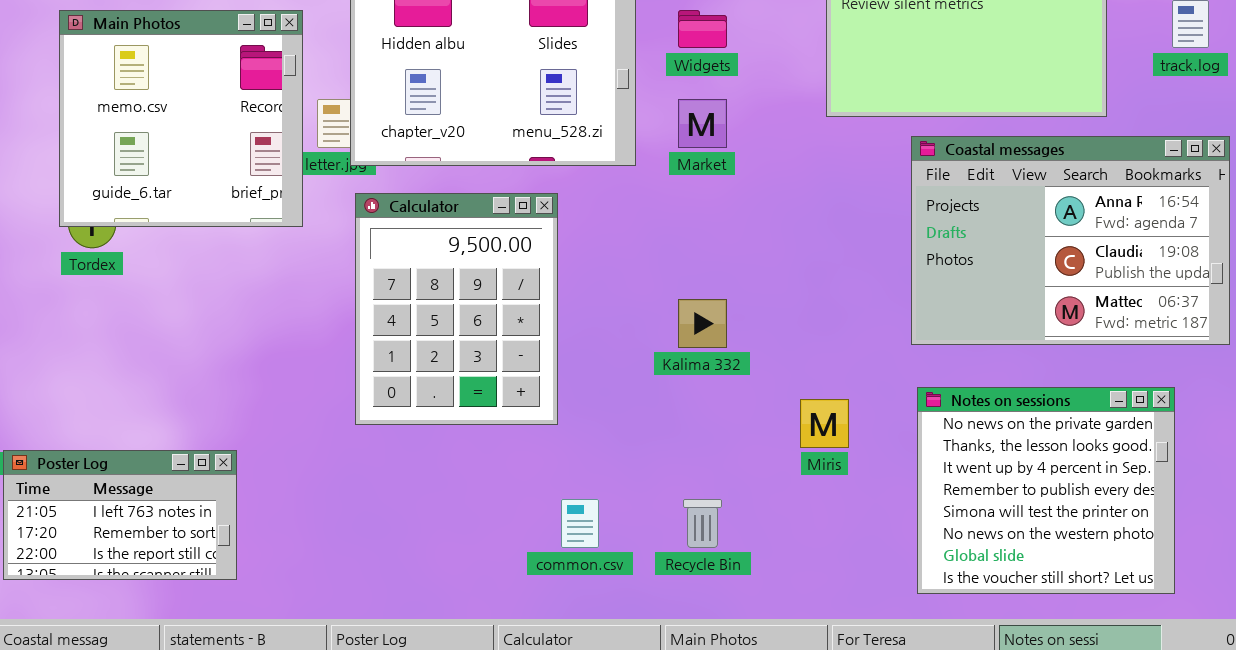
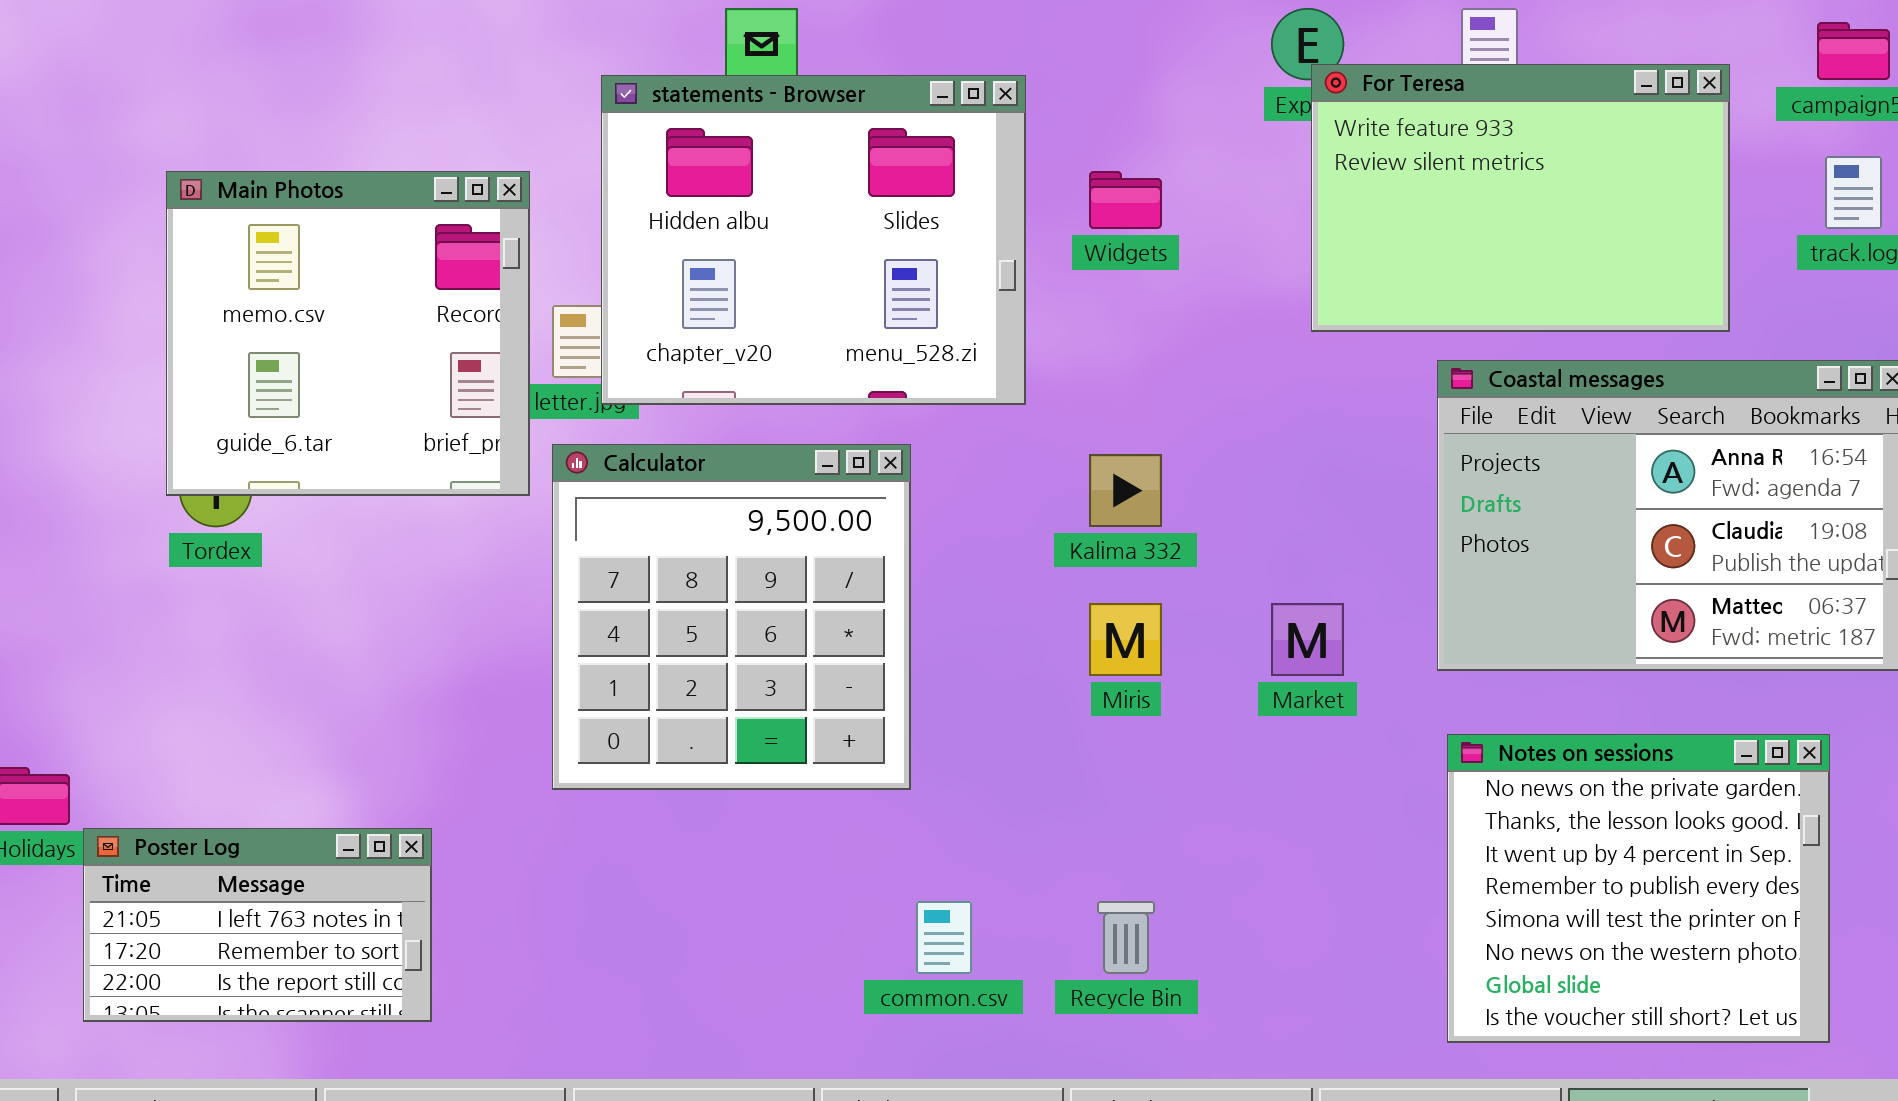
Market: [678,99,727,148] -> [1271,603,1344,676], moved
Calculator: [355,193,558,425] -> [552,444,911,790], resized
Kalima 332: [678,299,727,348] -> [1089,454,1162,527], moved
Miris: [800,399,849,448] -> [1089,603,1162,676], moved

